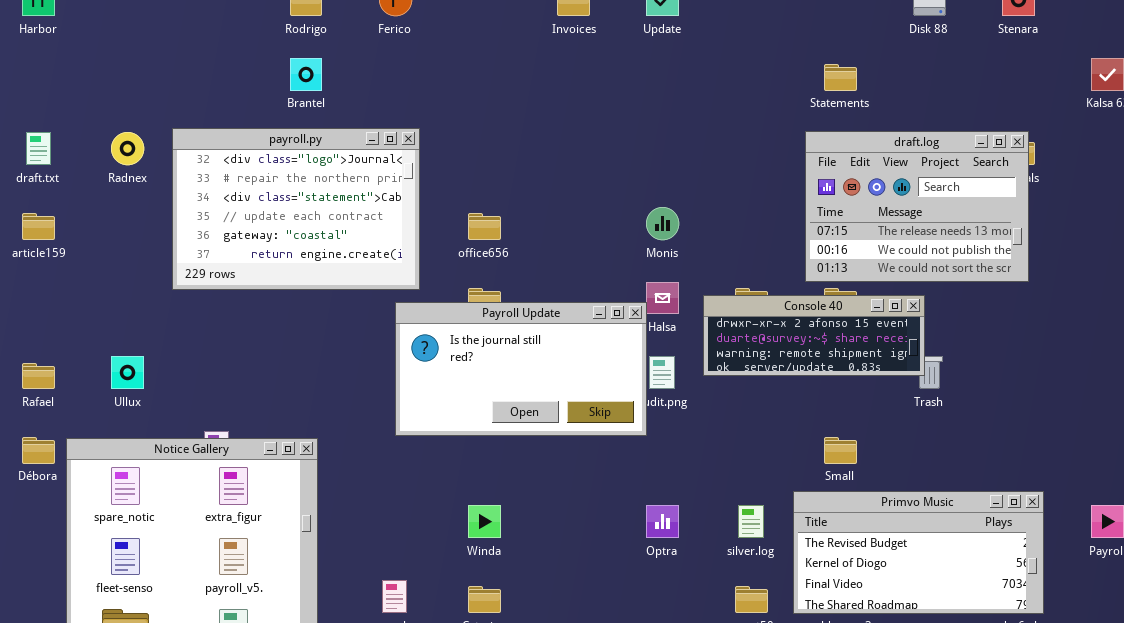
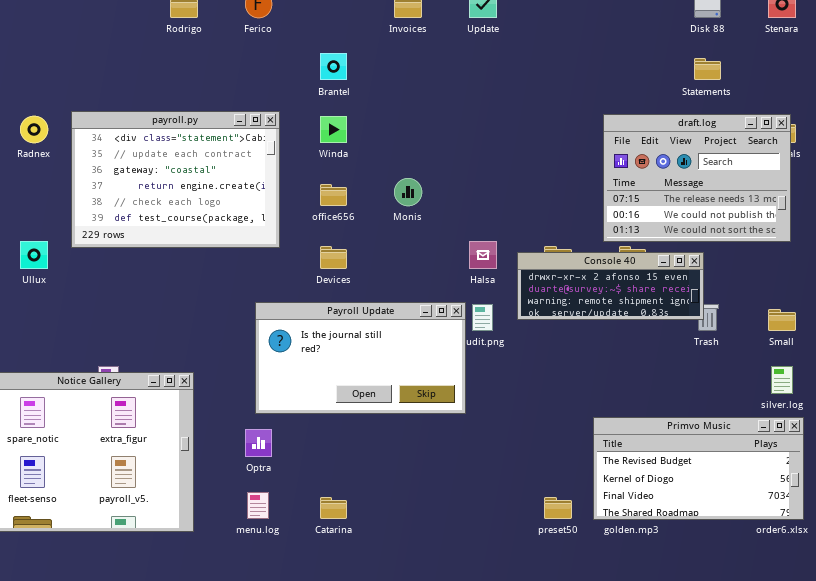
Brantel: [290,58,322,91] -> [320,53,347,80], moved
Statements: [824,64,857,91] -> [694,58,721,80], moved
payroll.py: [172,128,420,290] -> [71,111,280,248], scrolled down 2 rows
Monis: [646,207,679,240] -> [394,178,422,206], moved
Payroll Update: [395,302,647,436] -> [255,302,466,414], moved
Ullux: [111,356,144,389] -> [20,241,48,269], moved
Small: [824,437,857,464] -> [768,309,796,331], moved
Winda: [468,505,501,538] -> [320,116,347,143], moved
Optra: [646,505,679,538] -> [245,429,272,457], moved
silver.log: [738,505,764,538] -> [771,366,793,394], moved

